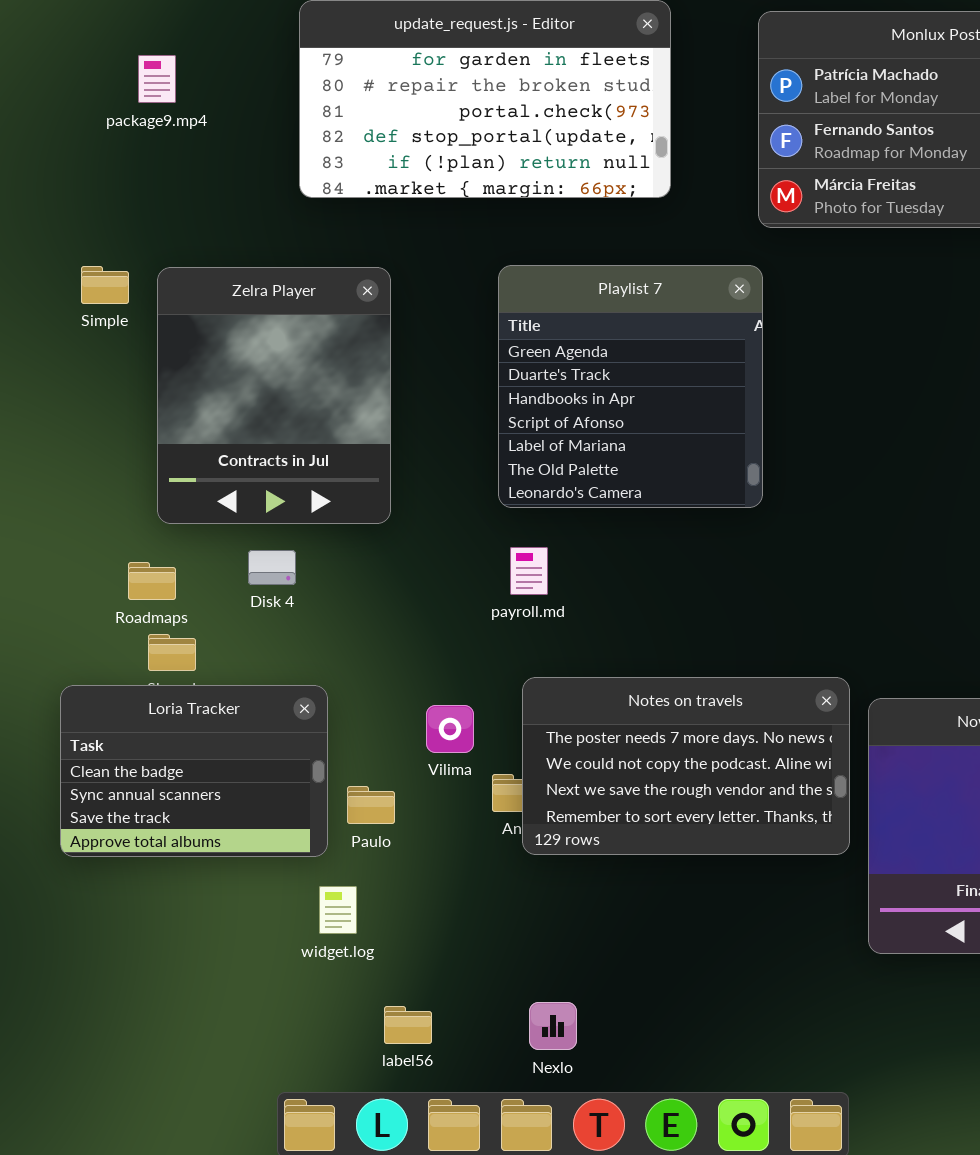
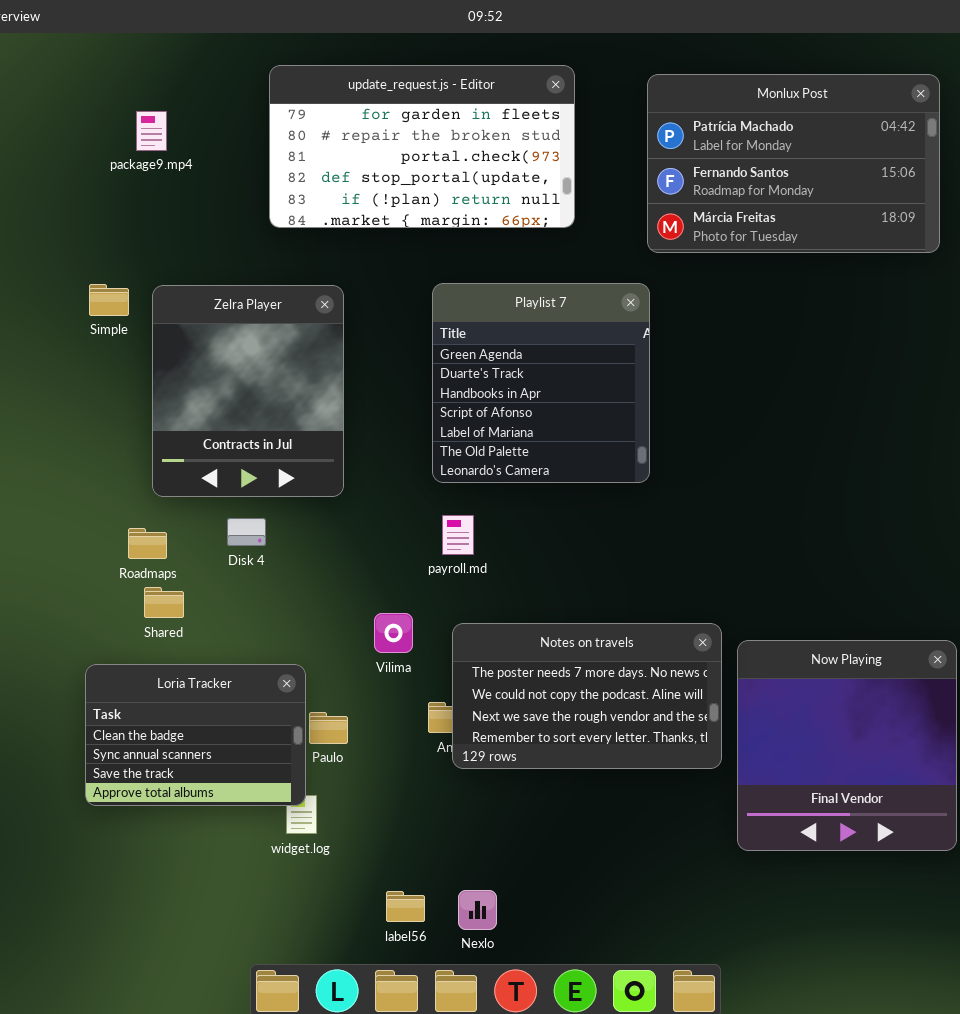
Loria Tracker: [60,685,328,857] -> [85,664,306,806], moved
Vilima: [426,705,474,753] -> [374,613,413,653], moved
label56: [384,1006,432,1044] -> [386,891,425,922], moved

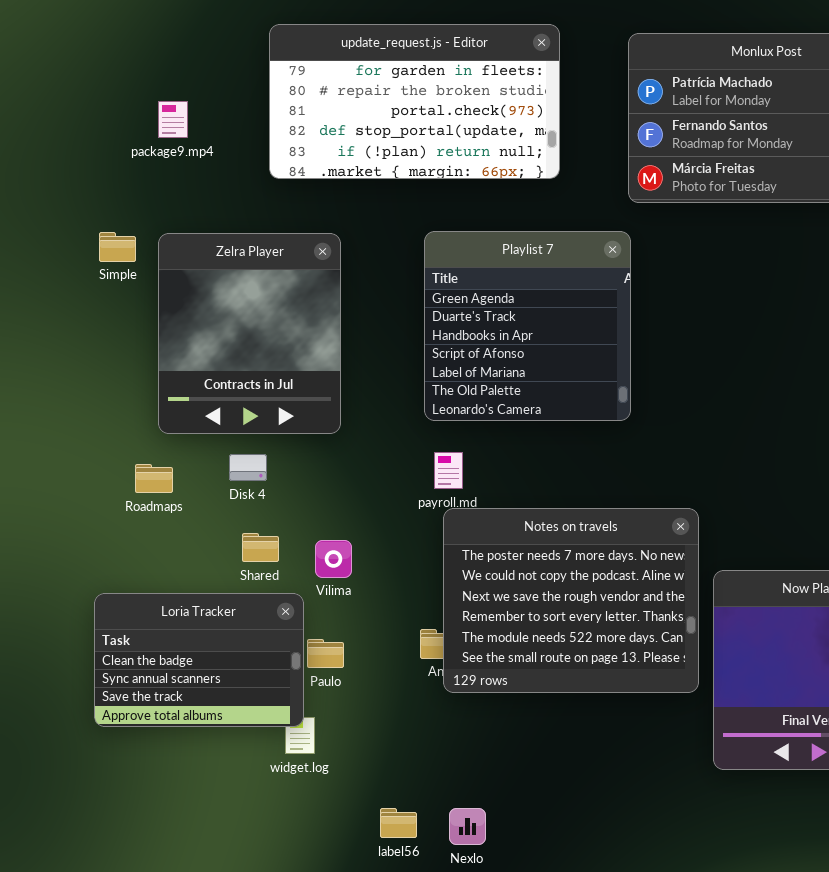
package9.mp4: [136,111,167,151] -> [158,101,188,138], moved
Shared: [144,587,184,618] -> [242,533,279,562], moved
Vilima: [374,613,413,653] -> [315,540,352,578], moved
Notes on travels: [452,623,722,769] -> [443,508,699,693], resized

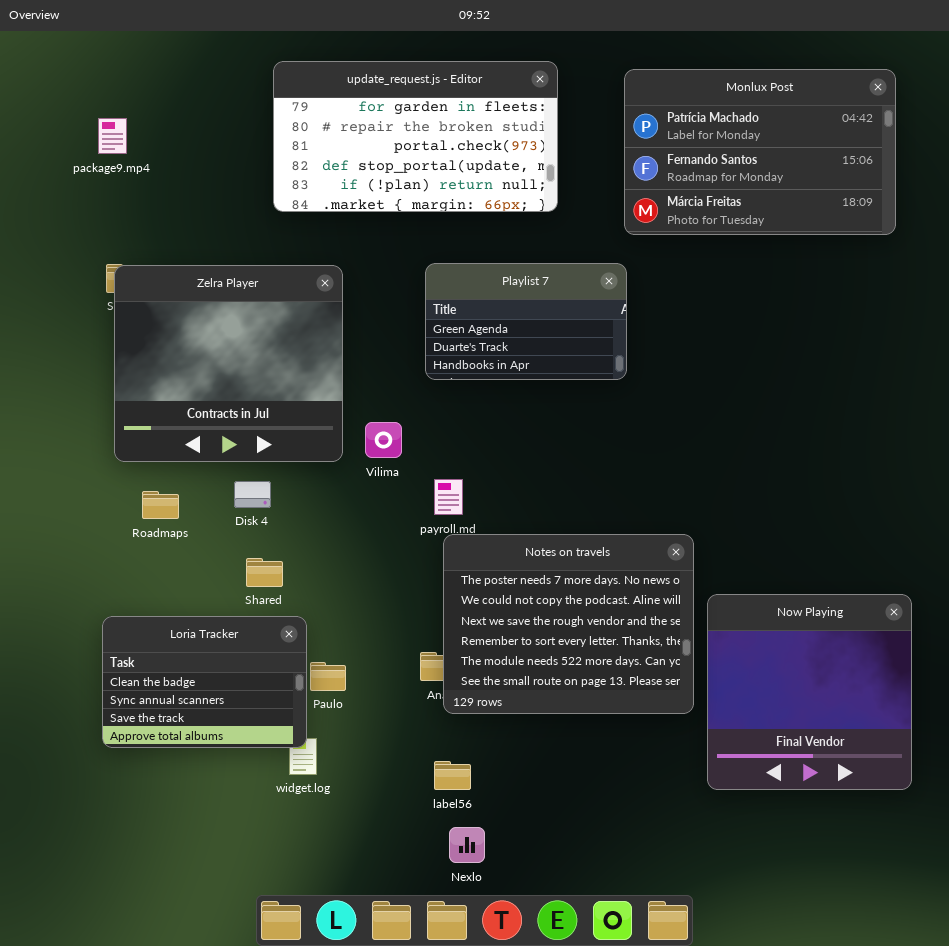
package9.mp4: [158,101,188,138] -> [98,118,127,154], moved
Playlist 7: [424,231,631,421] -> [425,263,627,380], resized
Zelra Player: [158,233,341,434] -> [114,265,343,462], resized
Vilima: [315,540,352,578] -> [365,422,402,458], moved
label56: [380,808,417,838] -> [434,761,471,790], moved

